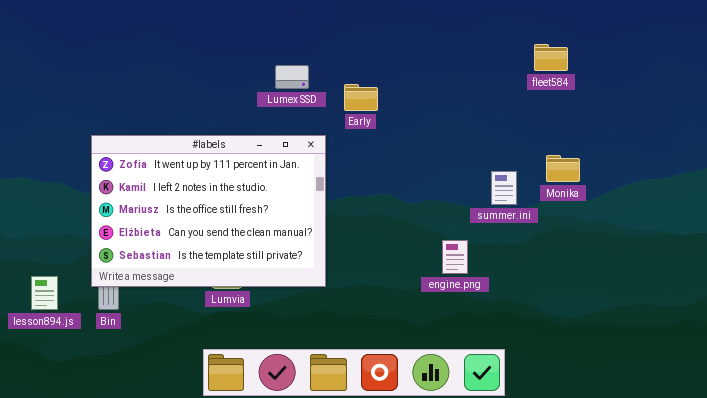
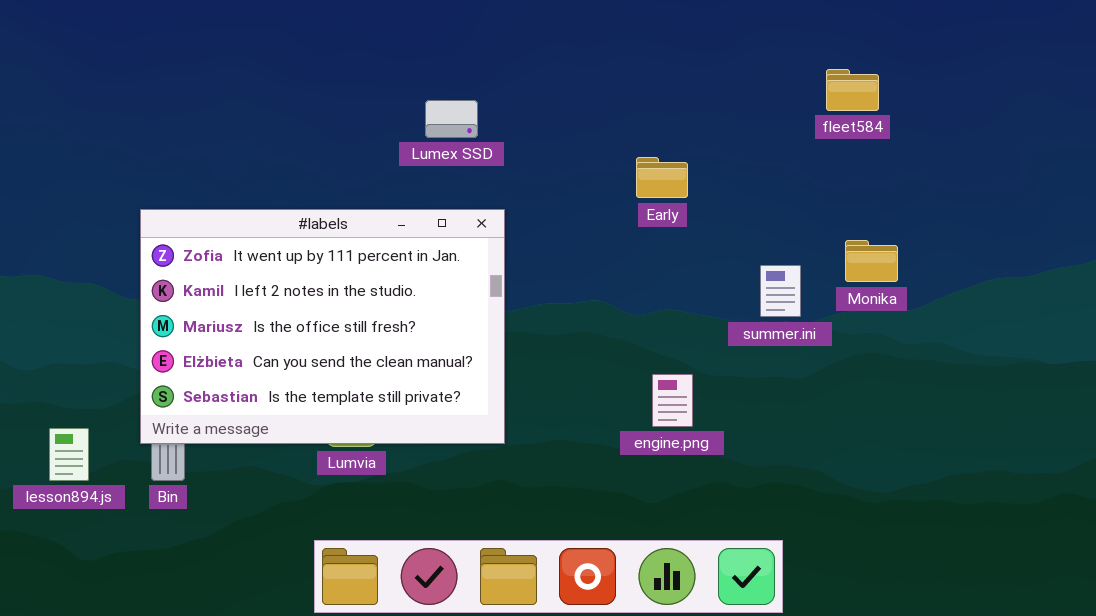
Early: [344,84,378,111] -> [636,157,688,198], moved
engine.png: [442,240,468,274] -> [652,374,693,427], moved

